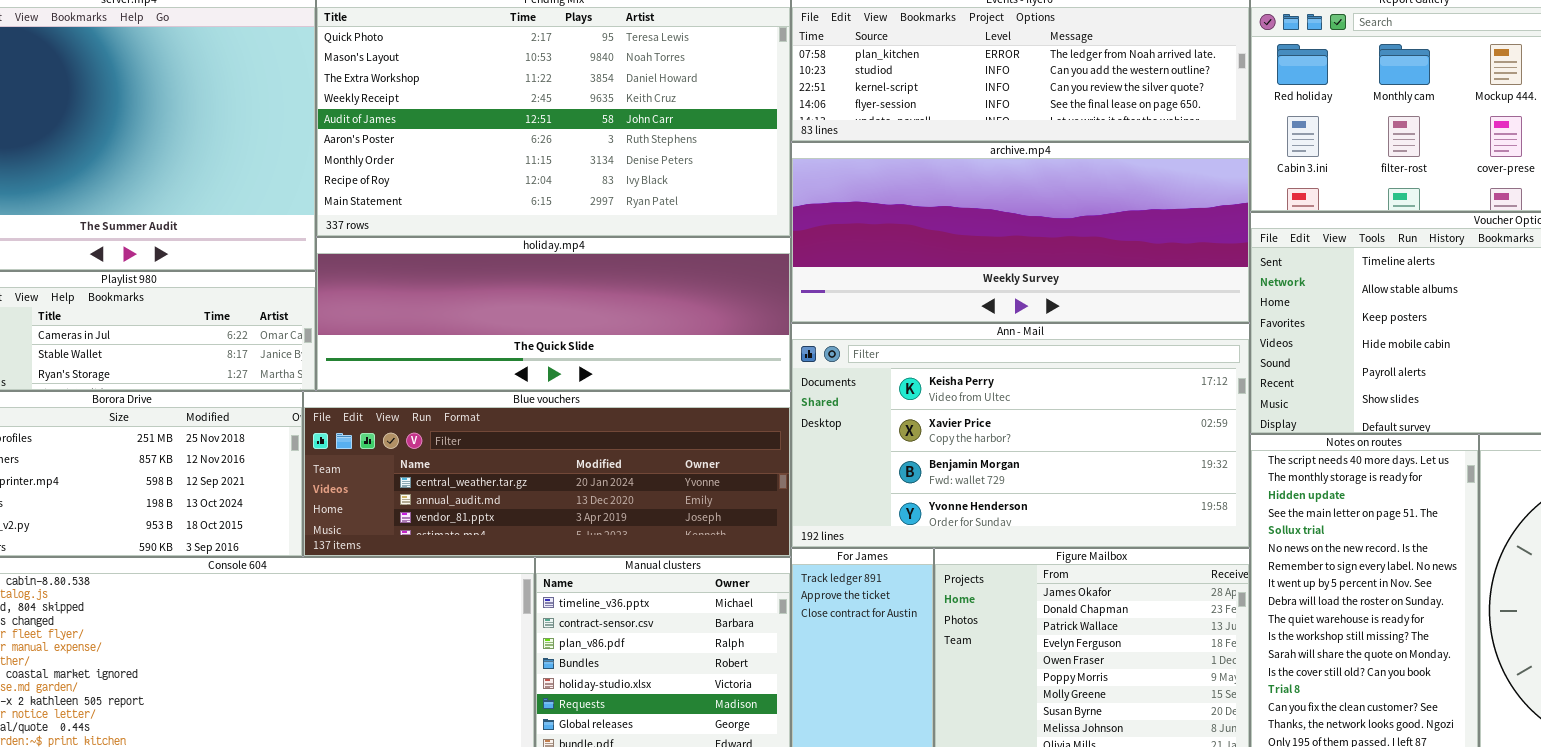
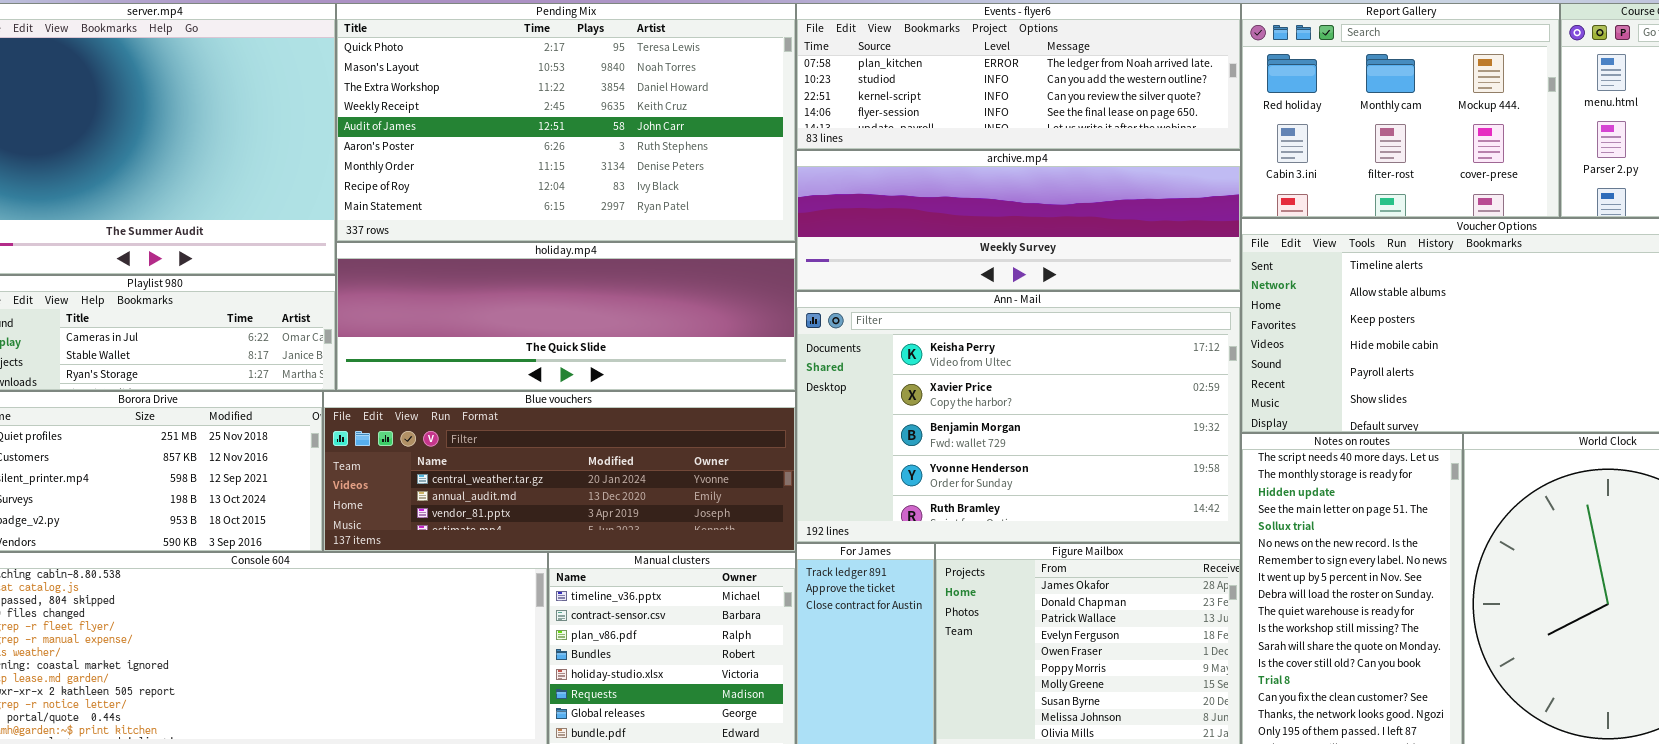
archive.mp4: [791,142,1250,323] -> [796,150,1241,291], resized
Ann - Mail: [791,323,1250,548] -> [796,291,1241,543], resized

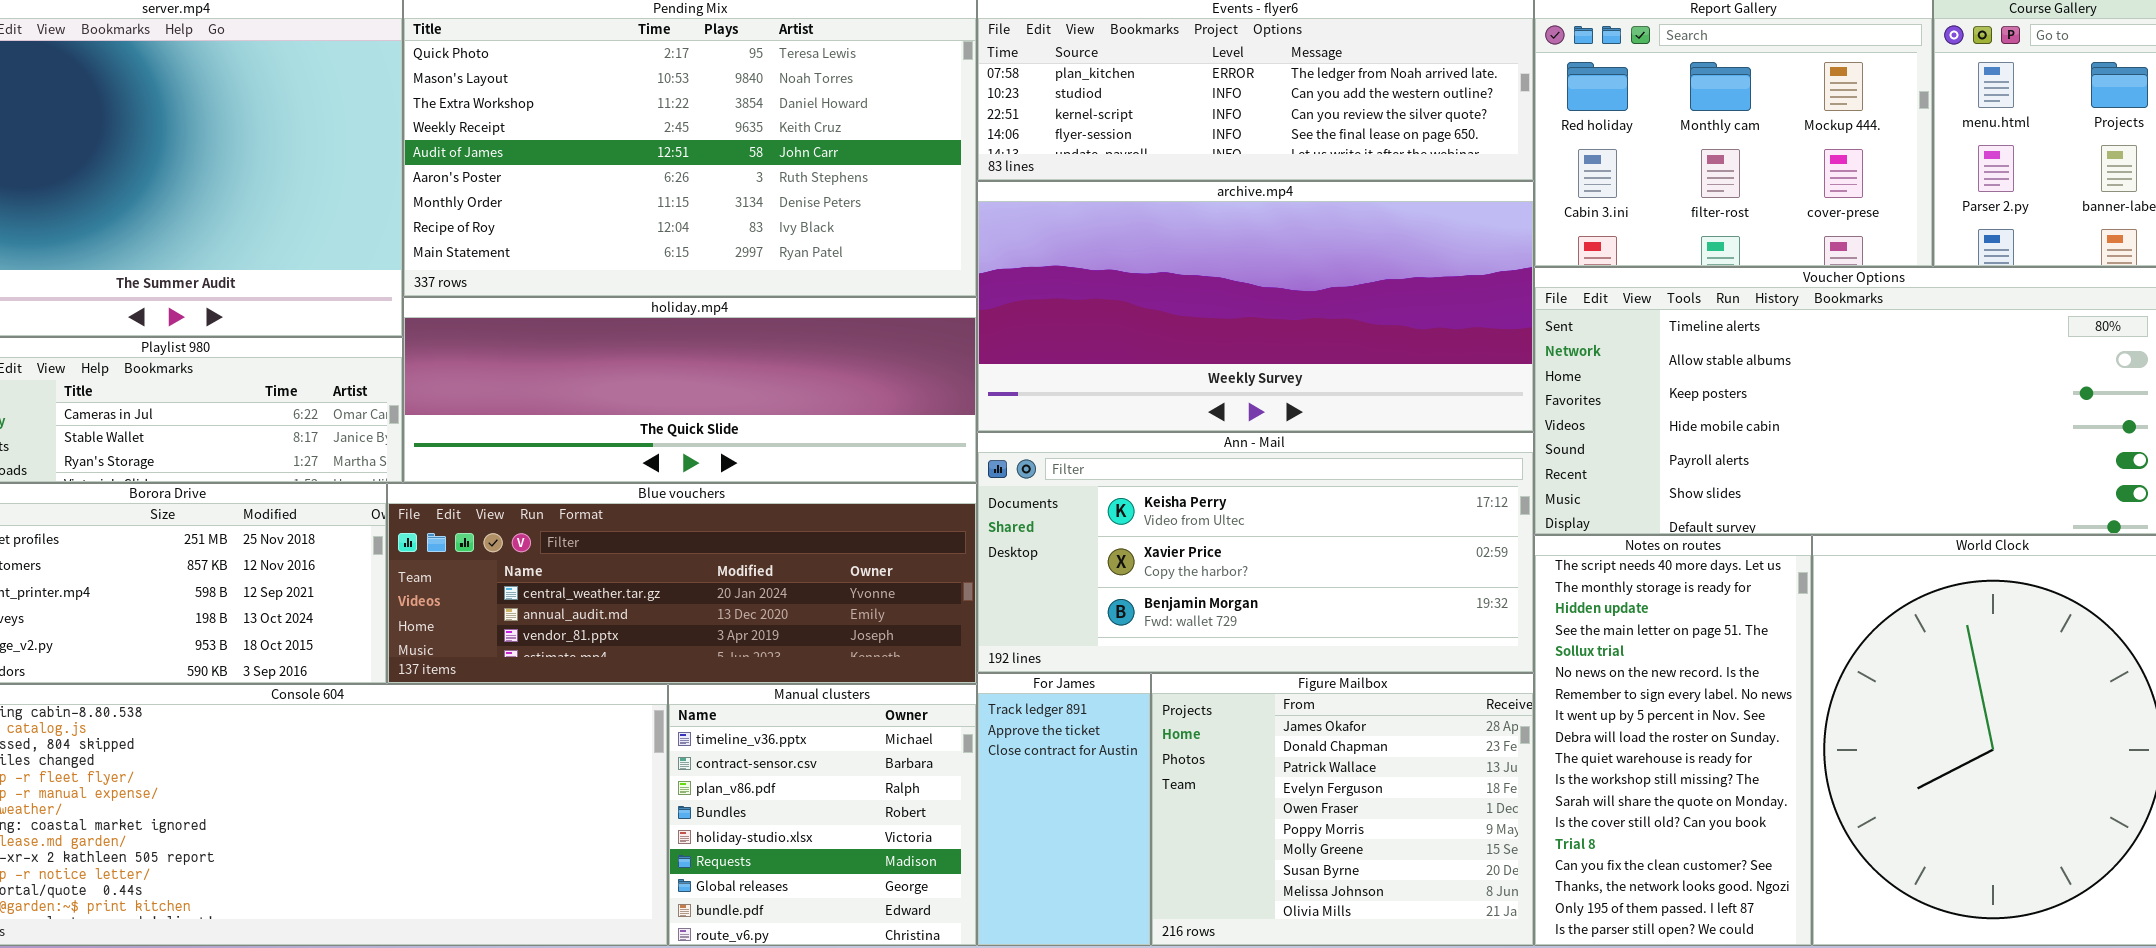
archive.mp4: [796,150,1241,291] -> [977,181,1534,432], resized
Ann - Mail: [796,291,1241,543] -> [977,432,1534,673], resized

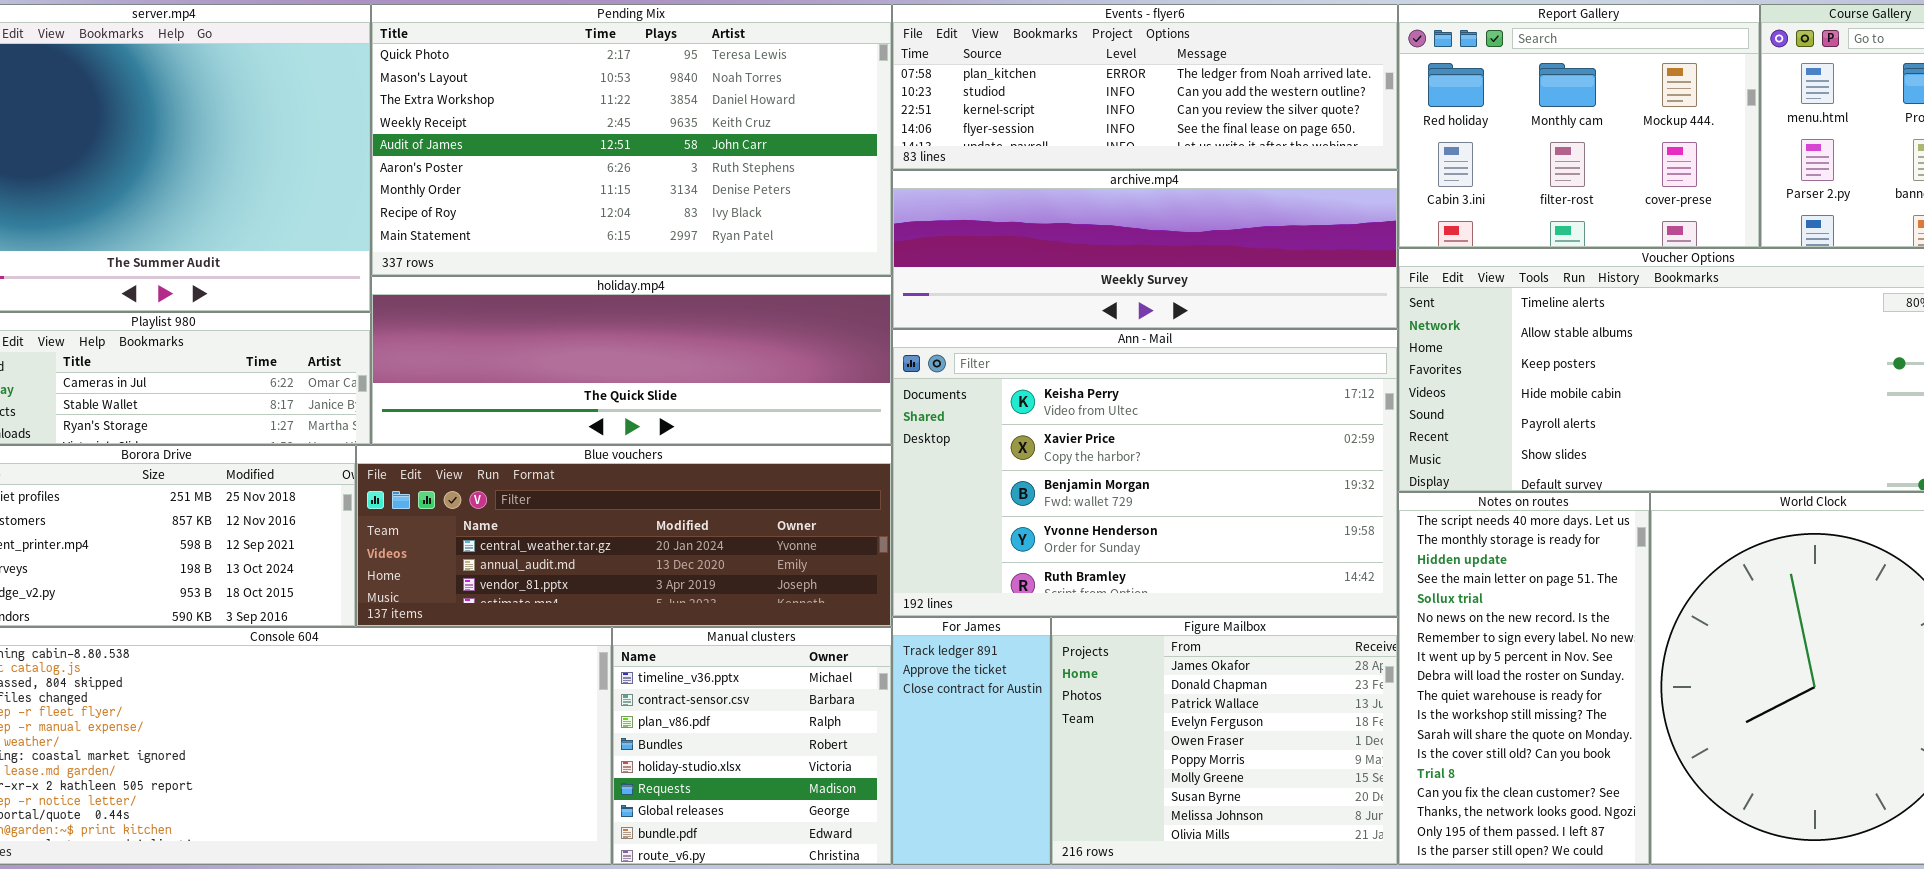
archive.mp4: [977,181,1534,432] -> [892,170,1398,329], resized
Ann - Mail: [977,432,1534,673] -> [892,329,1398,617], resized

